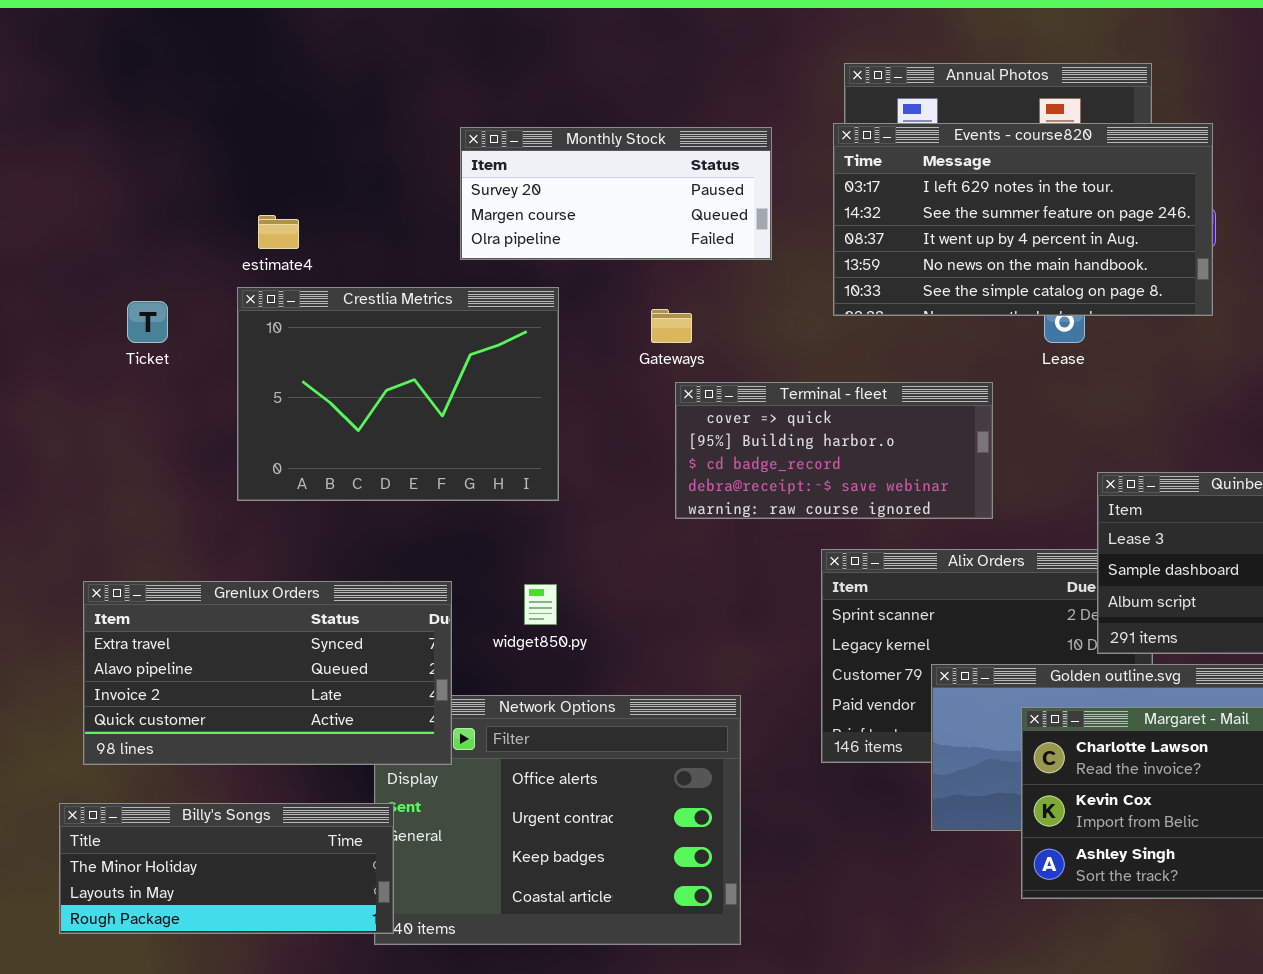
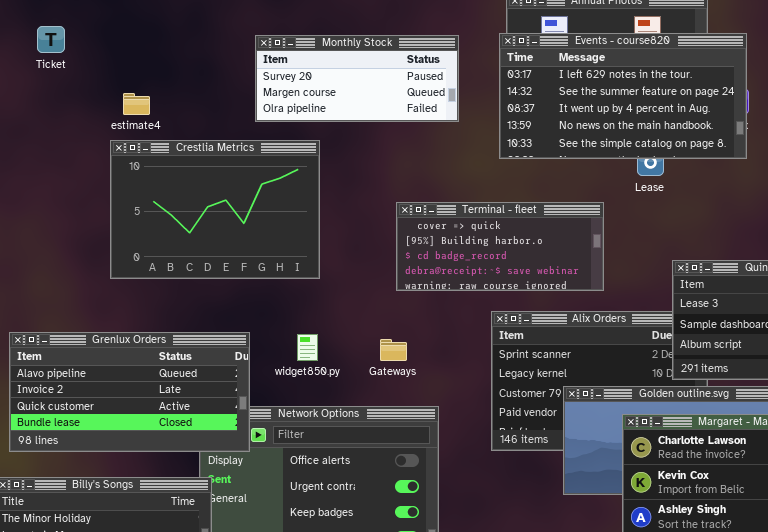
Ticket: [127,301,168,343] -> [37,26,65,53], moved
Gateways: [651,309,692,343] -> [380,339,407,361], moved
Grenlux Orders: [83,581,452,765] -> [9,332,250,452], scrolled down 1 row

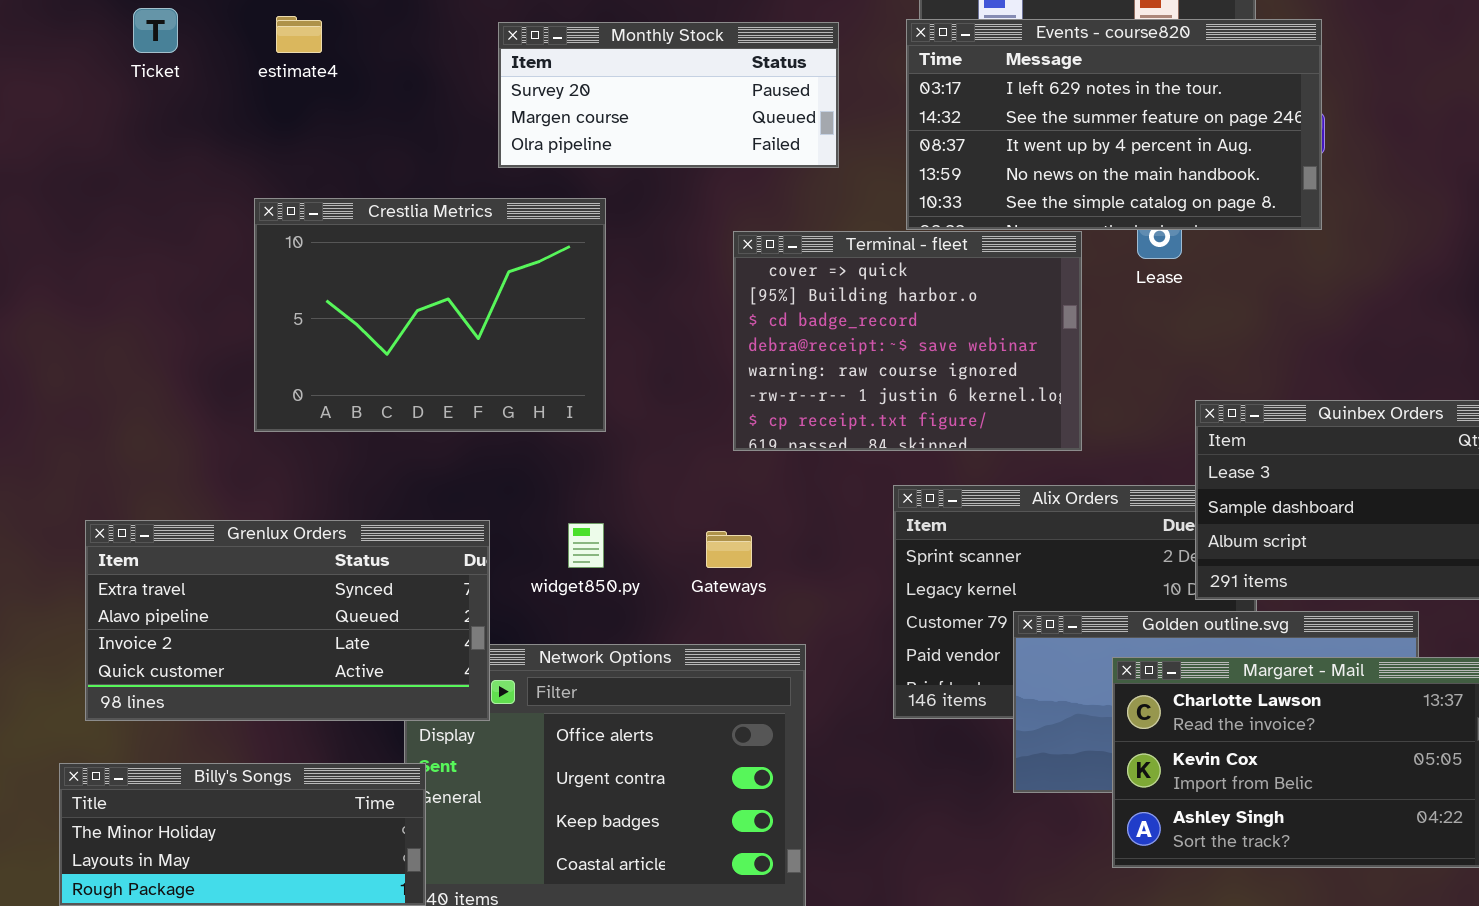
estimate4: [123,93,150,115] -> [276,16,322,53], moved
Terminal - fleet: [396,202,604,291] -> [733,231,1082,451], resized
Grenlux Orders: [9,332,250,452] -> [85,520,490,721], scrolled up 1 row

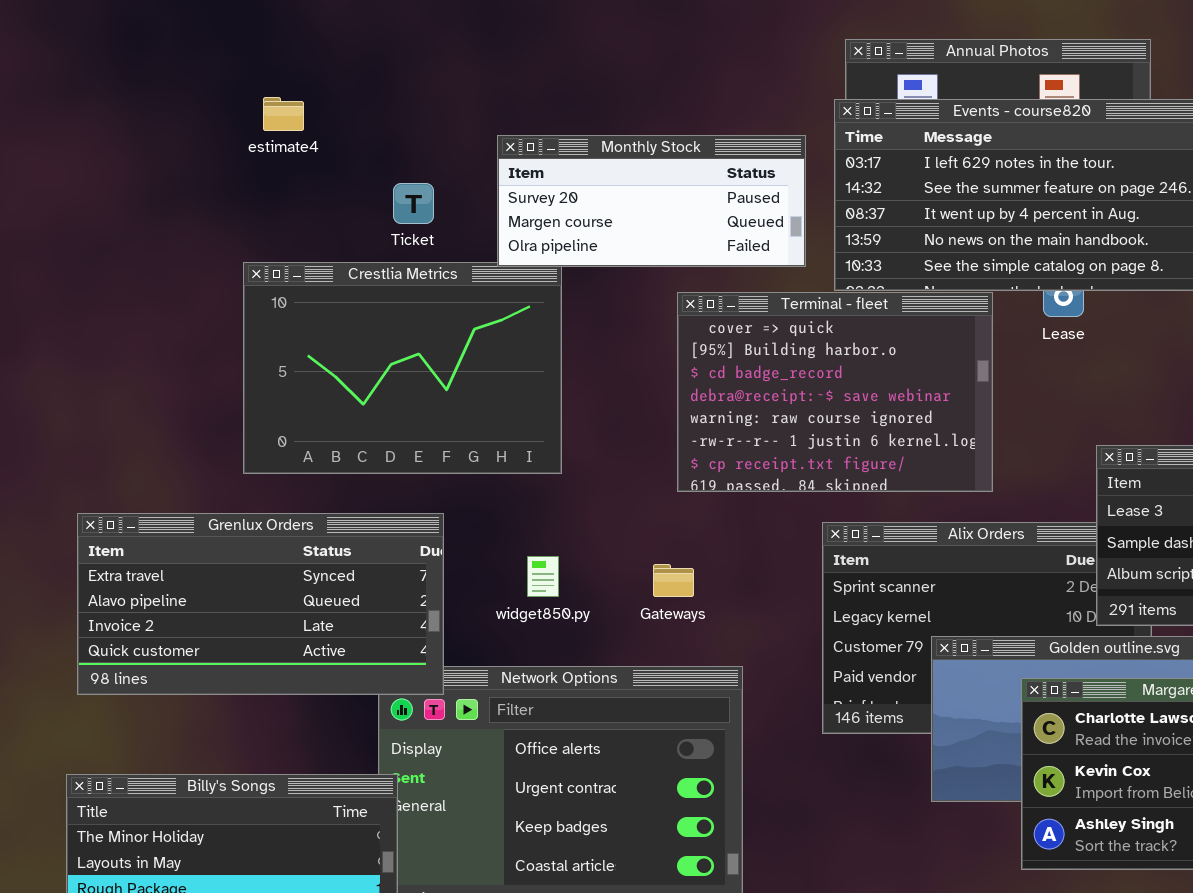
Ticket: [133,8,178,53] -> [393,183,434,224], moved
Monthly Stock: [498,22,839,168] -> [497,135,806,267], moved
Grenlux Orders: [85,520,490,721] -> [77,513,444,695], moved

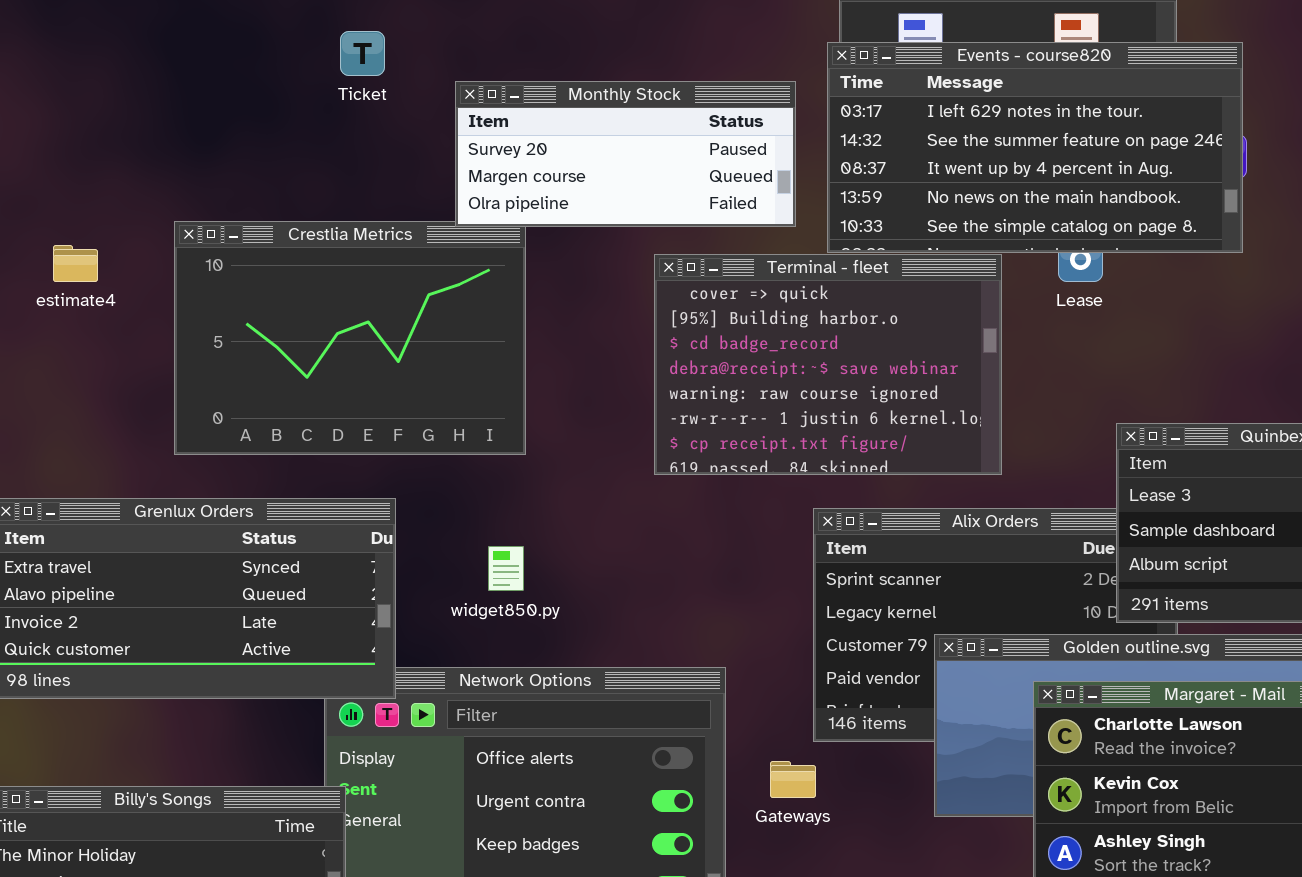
estimate4: [263,97,304,131] -> [53,245,98,282], moved
Ticket: [393,183,434,224] -> [340,31,385,76], moved
Gateways: [653,564,694,597] -> [770,761,816,798], moved

